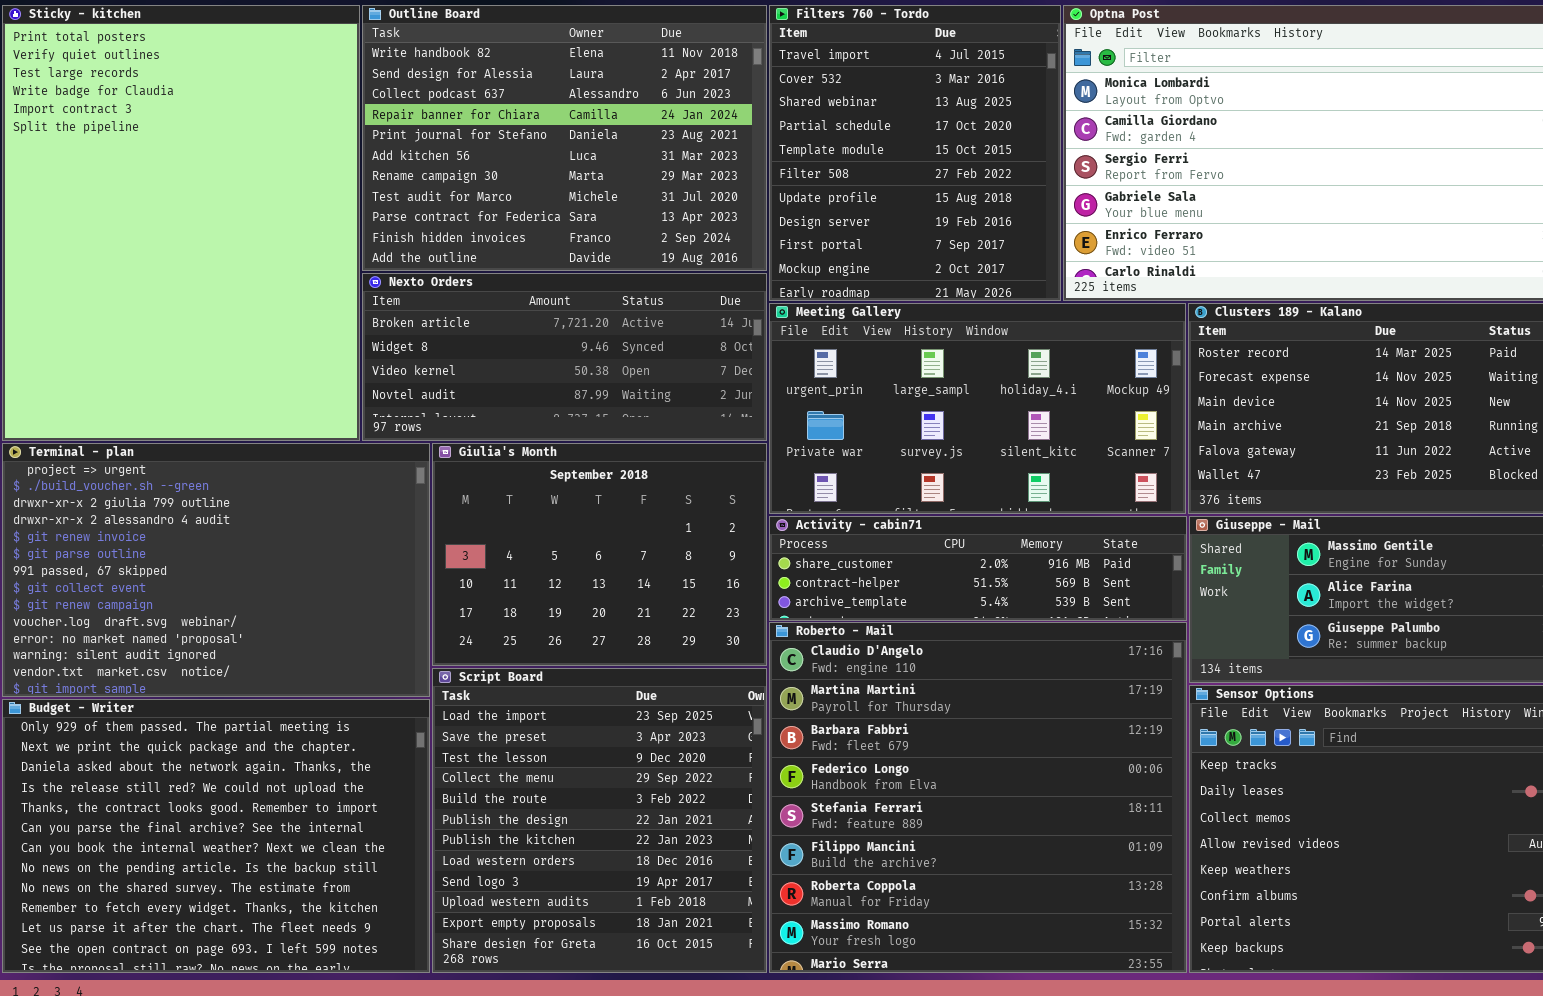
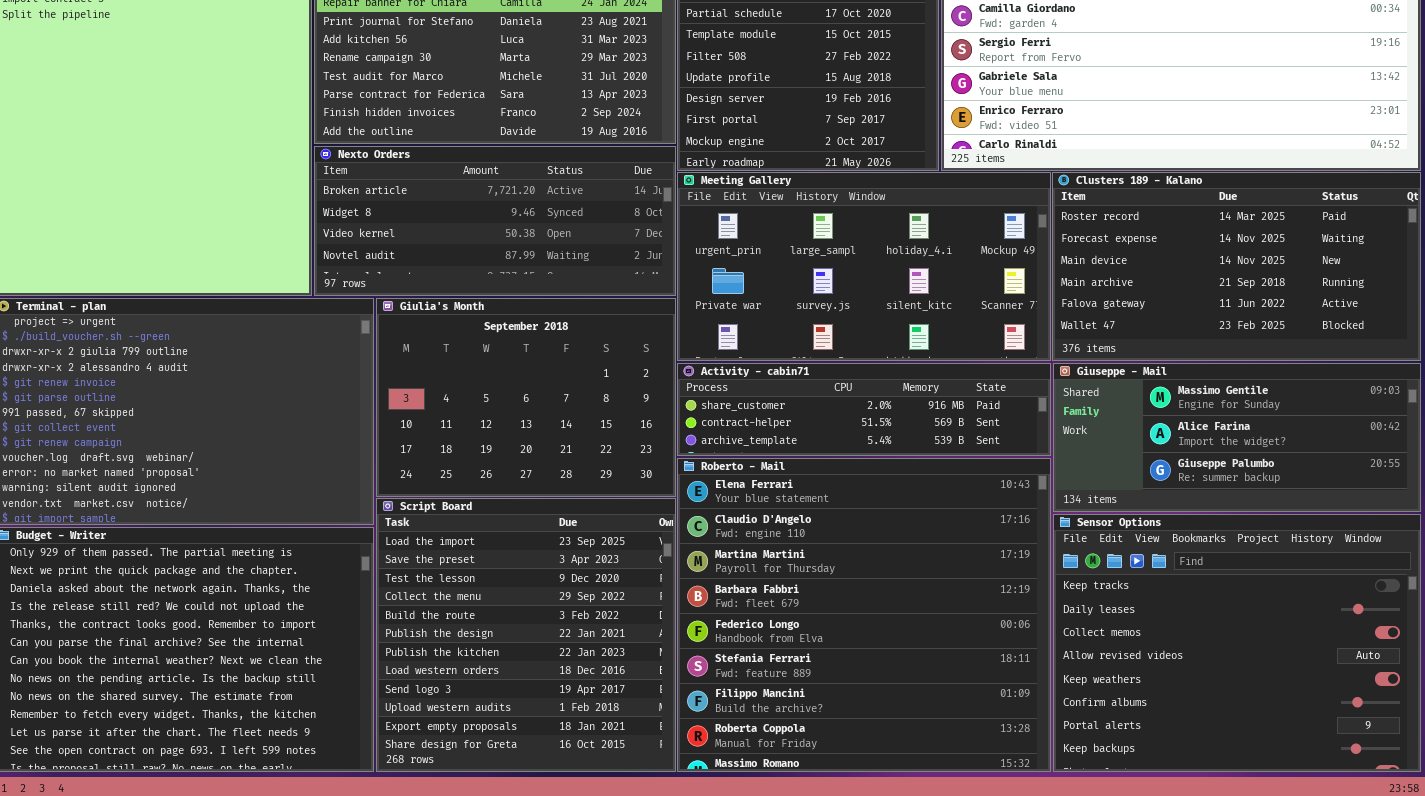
Roberto - Mail: [769,622,1187,973] -> [677,458,1051,772], scrolled up 1 row

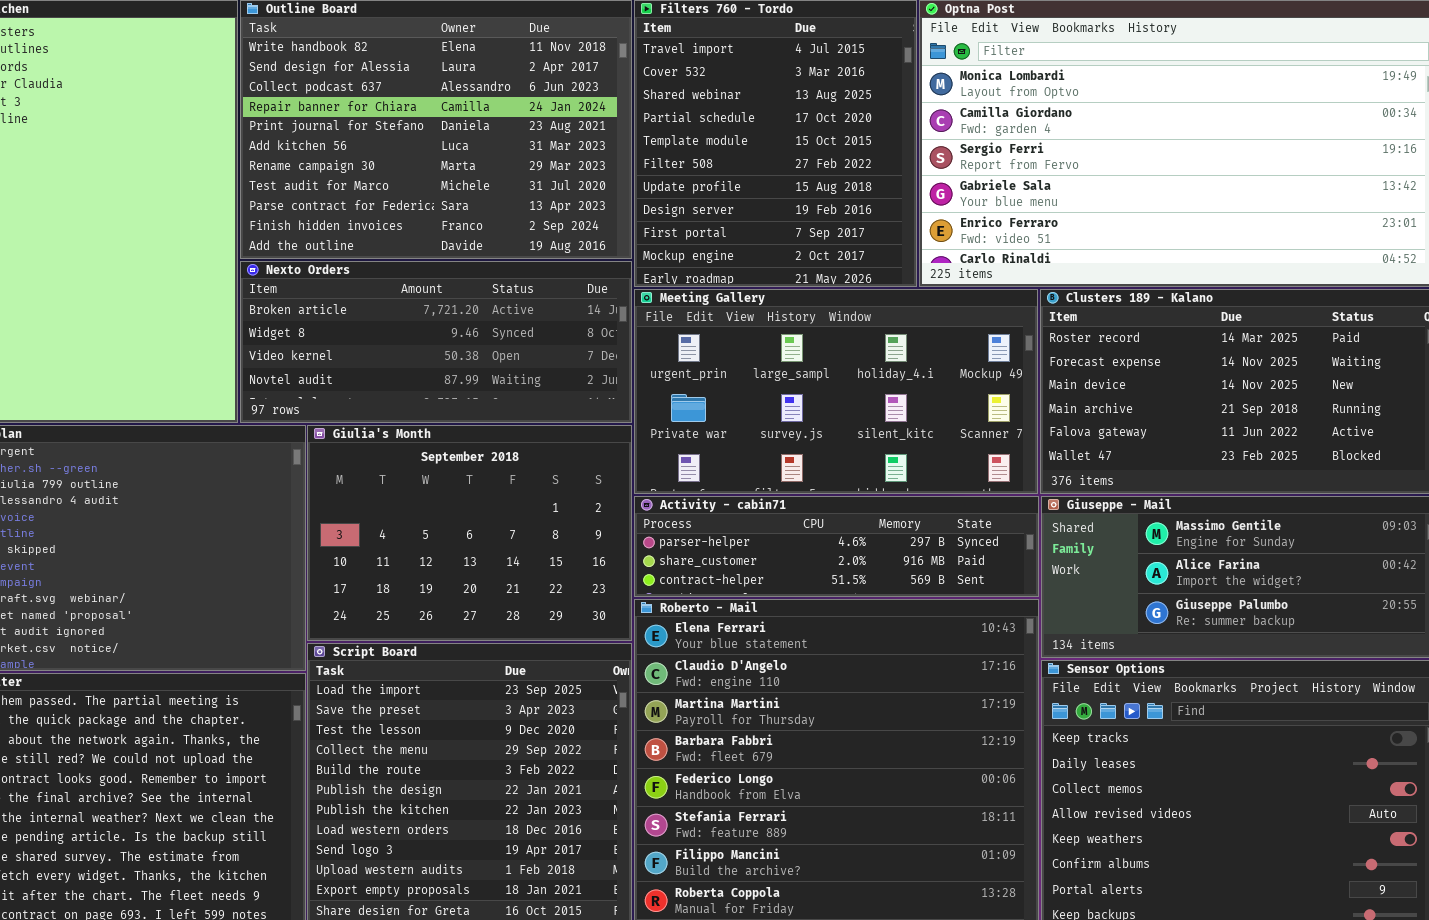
Activity - cabin71: [677,363,1051,456] -> [634,496,1039,597], scrolled up 1 row

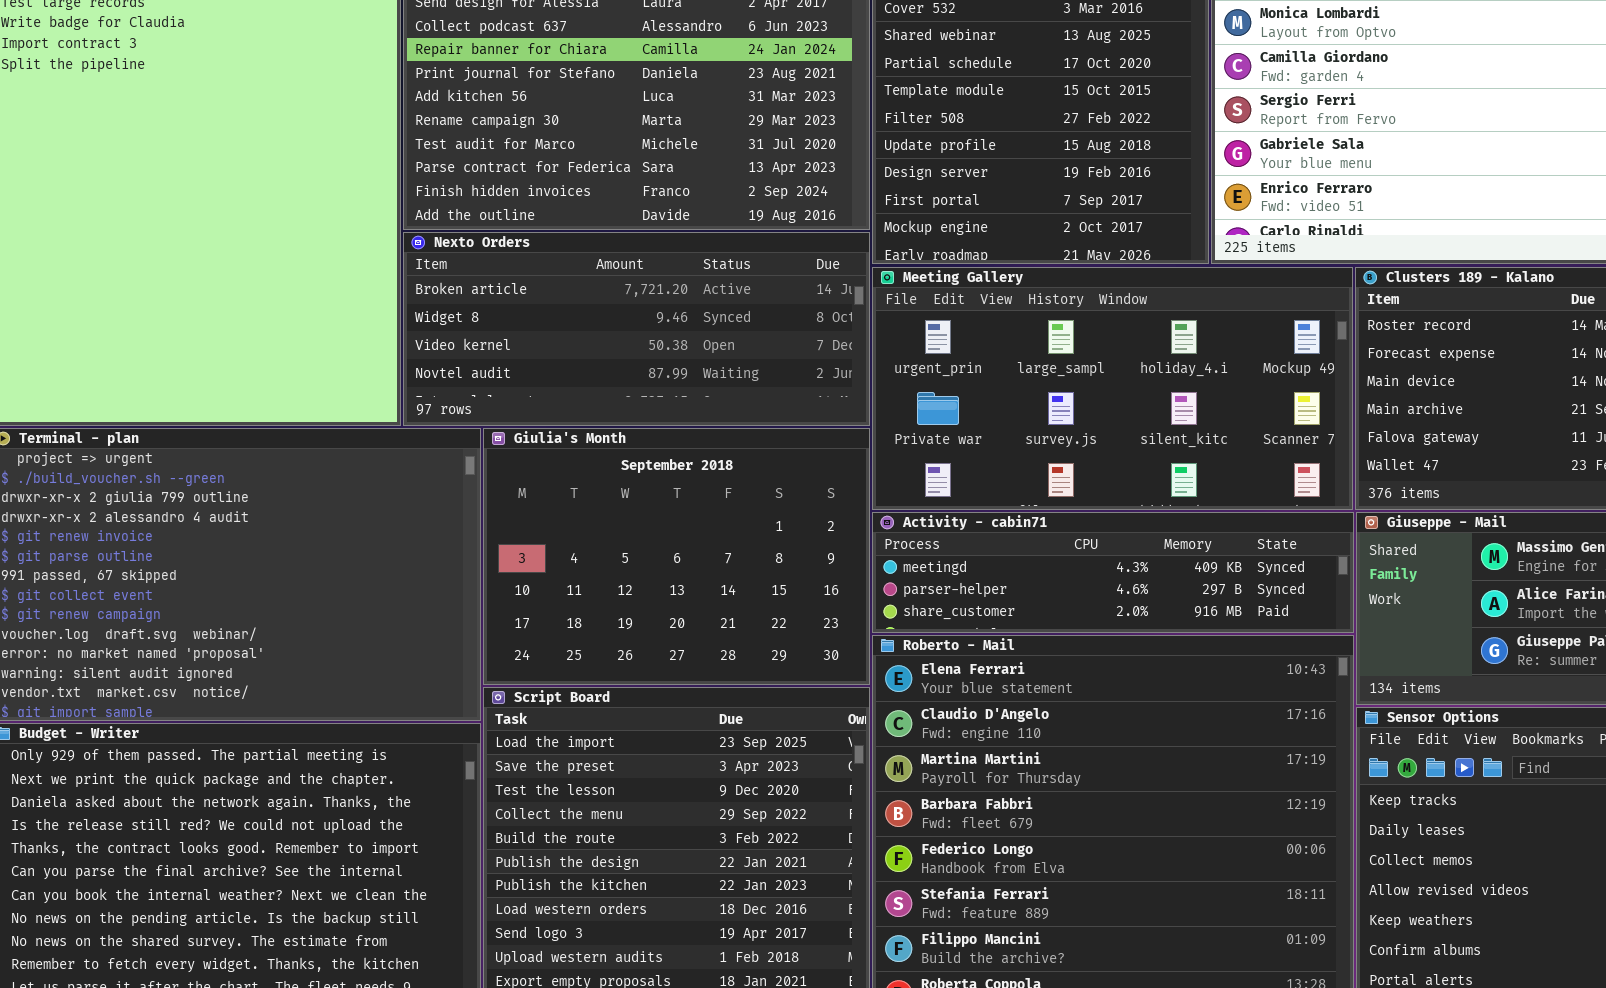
Activity - cabin71: [634,496,1039,597] -> [872,512,1354,633], scrolled up 1 row

